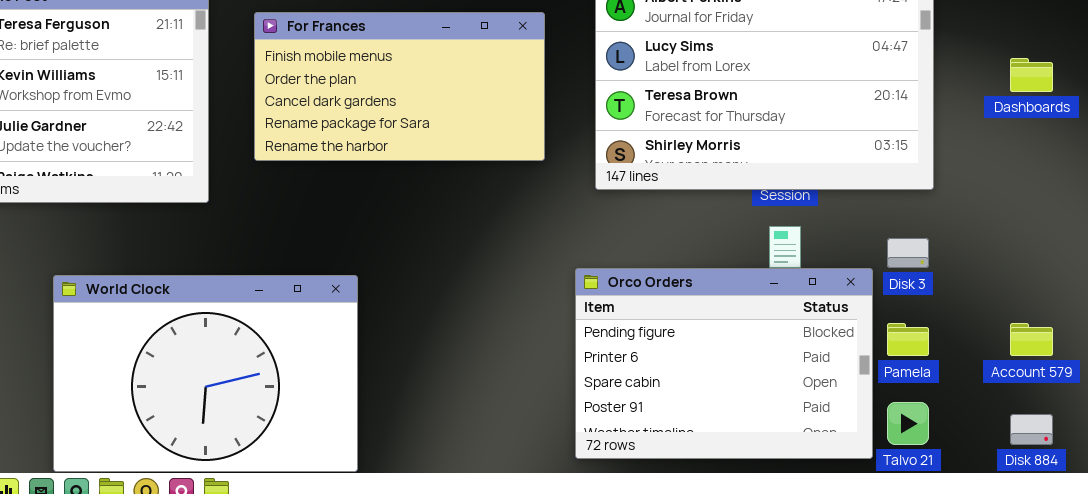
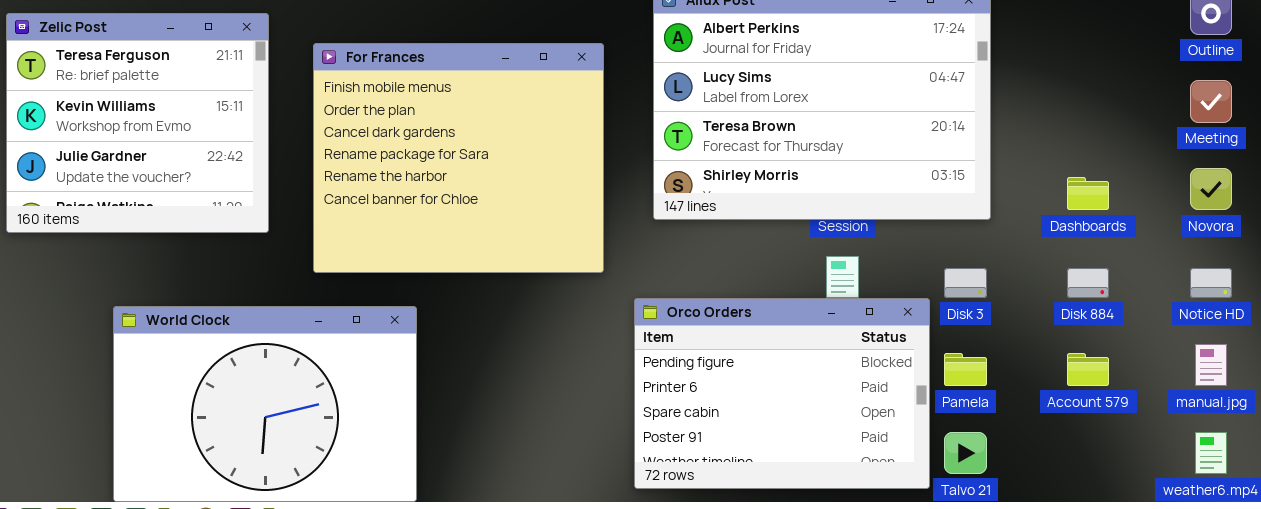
For Frances: [254,12,545,161] -> [313,43,604,273], resized
Dashboards: [1010,58,1053,92] -> [1067,177,1109,210], moved
Disk 884: [1010,414,1053,445] -> [1067,268,1109,298], moved

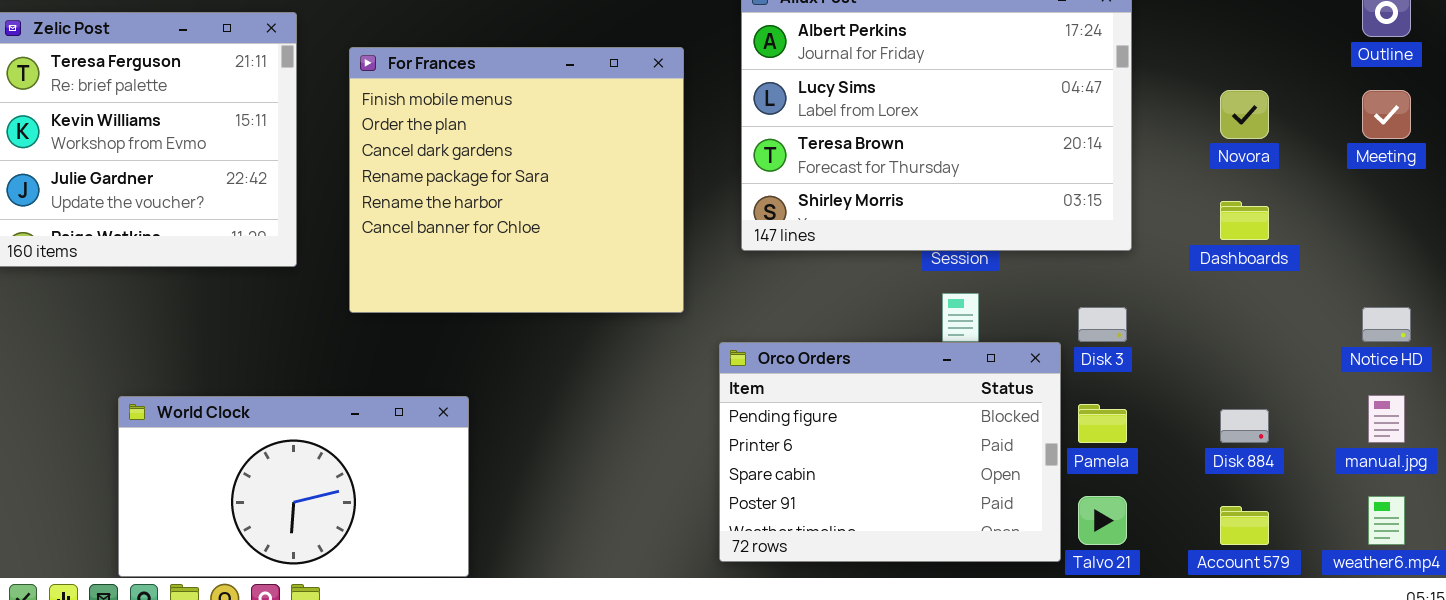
Novora: [1190,168,1232,210] -> [1220,90,1269,139], moved
Disk 884: [1067,268,1109,298] -> [1220,409,1269,443], moved
World Clock: [113,306,417,502] -> [118,396,469,577], resized
Account 579: [1067,353,1109,386] -> [1220,506,1269,545], moved

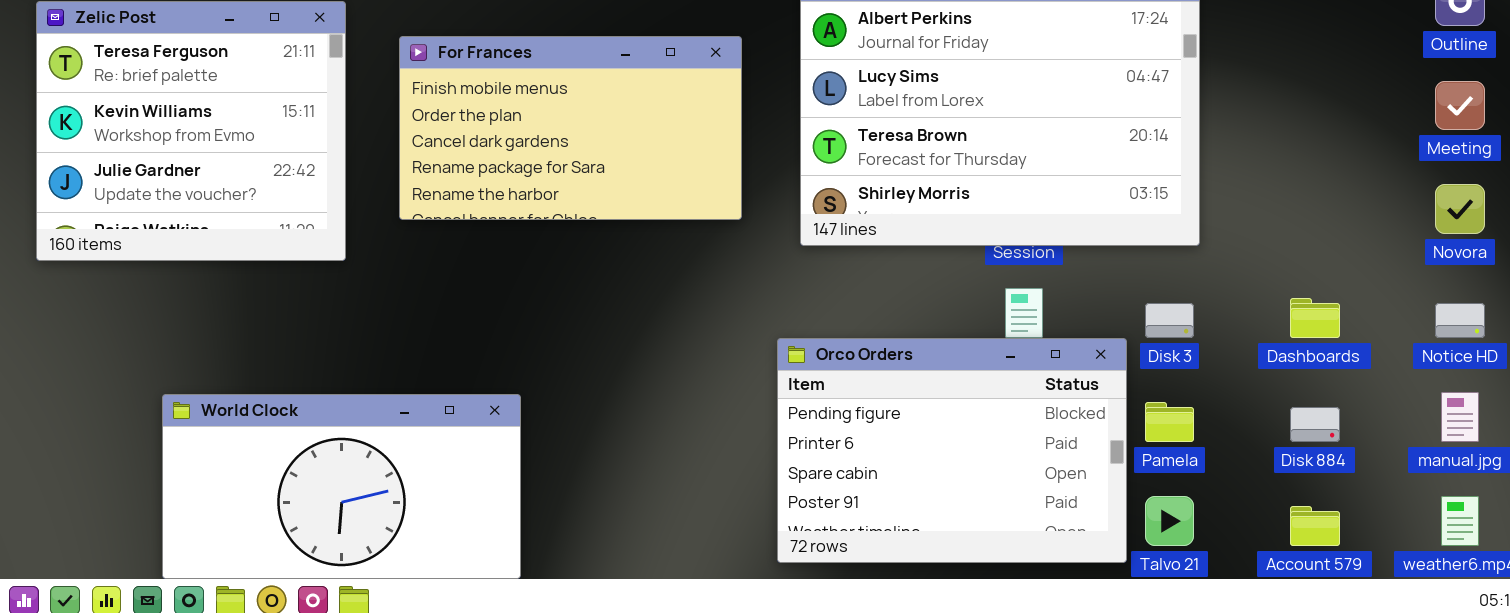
For Frances: [349,47,684,313] -> [399,36,742,220], resized
Novora: [1220,90,1269,139] -> [1435,184,1485,234], moved
Dashboards: [1220,201,1269,240] -> [1290,298,1340,338], moved

